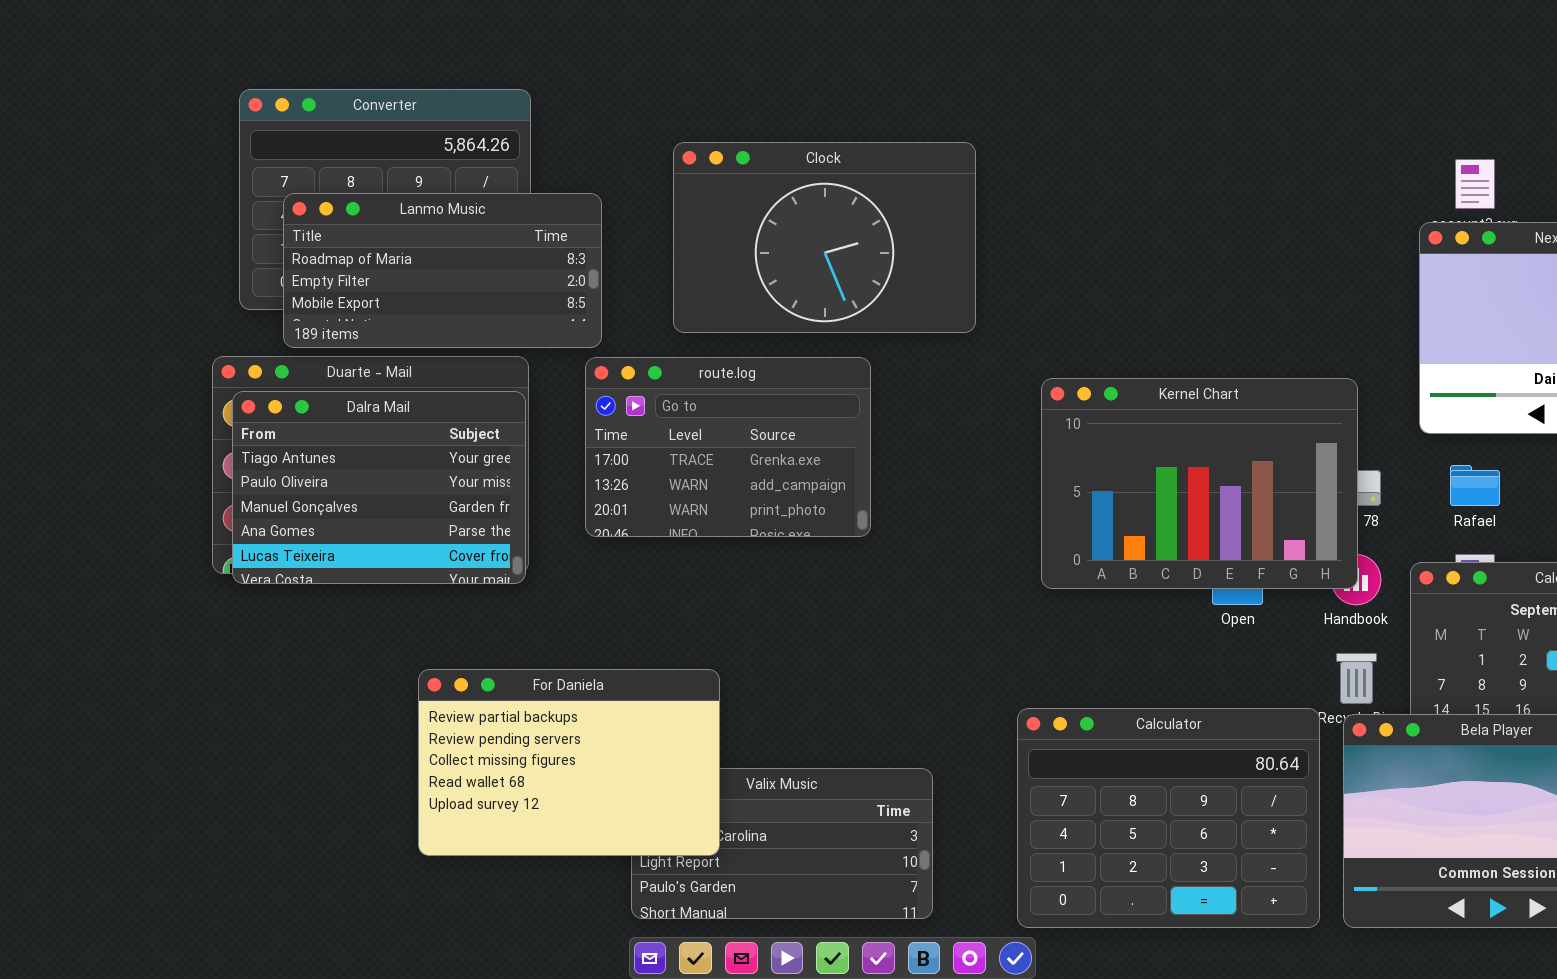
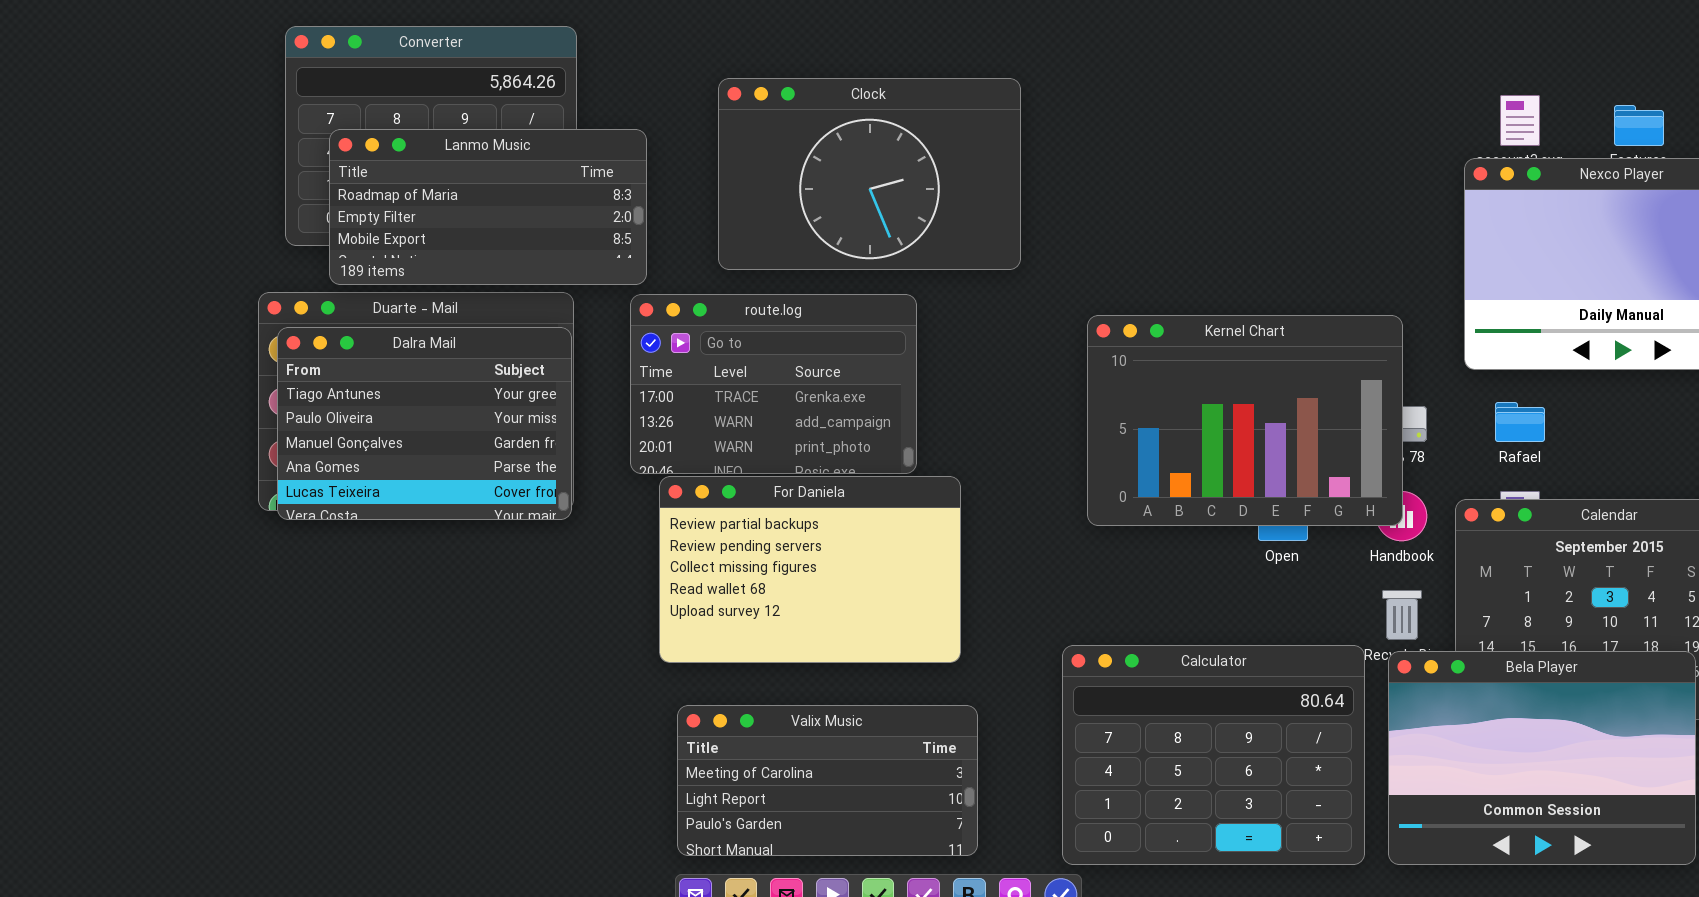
For Daniela: [418,669,720,856] -> [659,476,961,663], moved

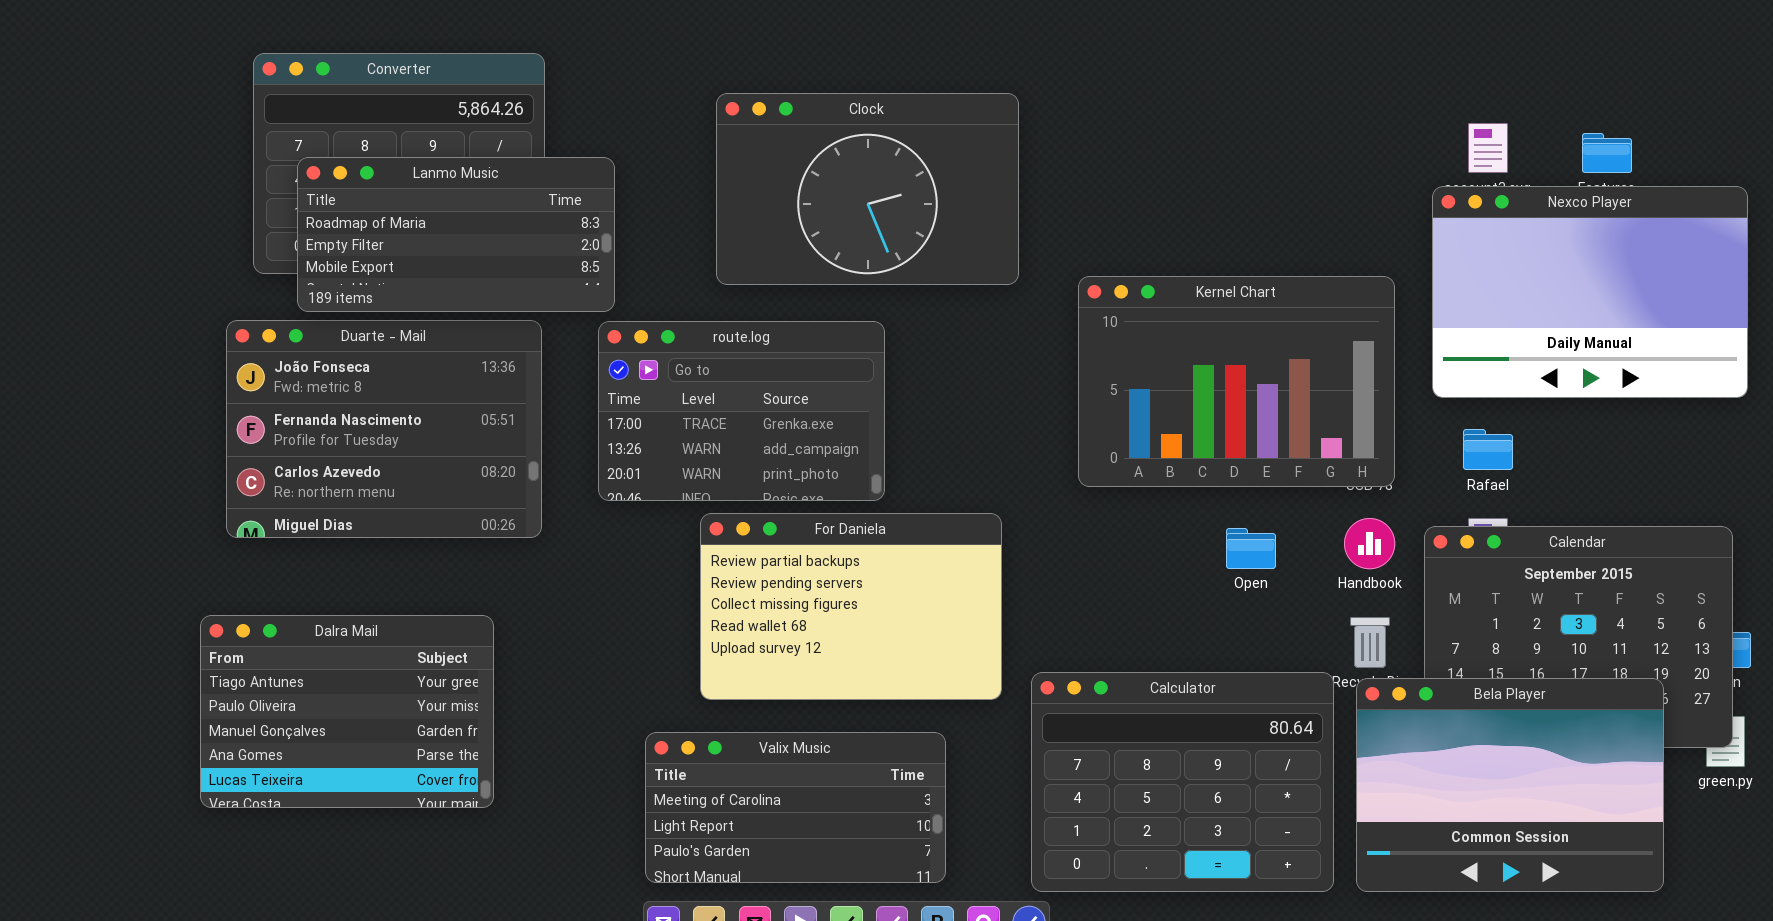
Clock: [718,78,1021,270] -> [716,93,1019,285], moved
Kernel Chart: [1087,315,1403,526] -> [1078,276,1395,487], moved
Dalra Mail: [277,327,572,520] -> [200,615,494,808], moved
For Daniela: [659,476,961,663] -> [700,513,1002,700], moved

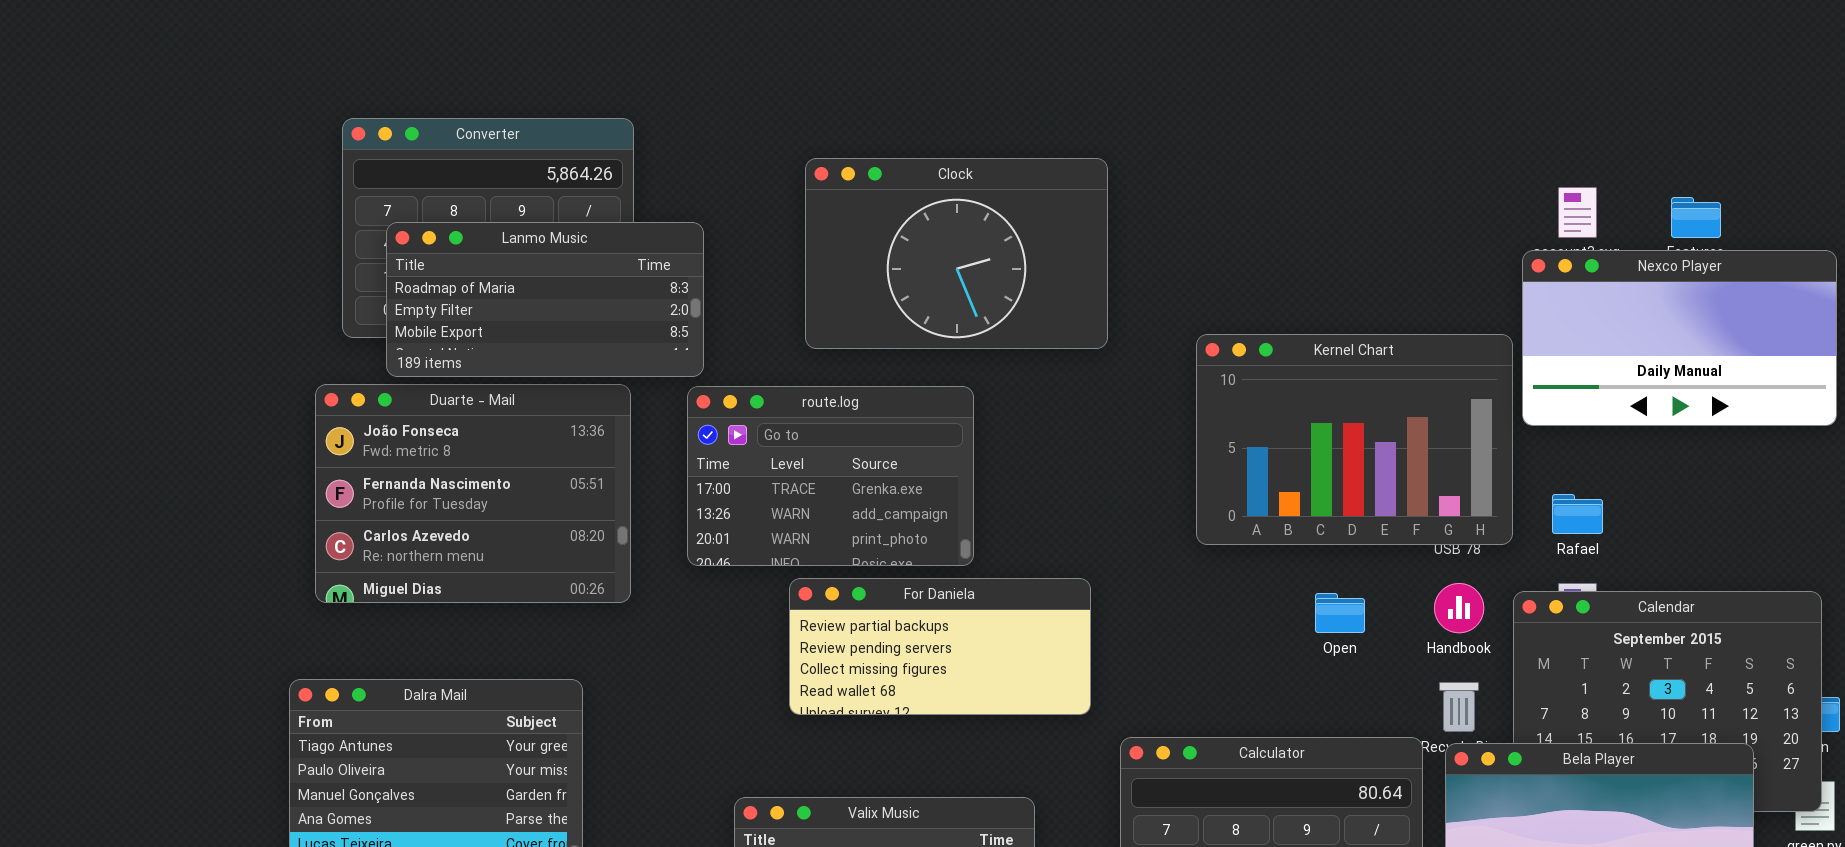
Nexco Player: [1432,186,1748,398] -> [1522,250,1837,426], resized
Kernel Chart: [1078,276,1395,487] -> [1196,334,1513,545], moved
For Daniela: [700,513,1002,700] -> [789,578,1091,715], resized

